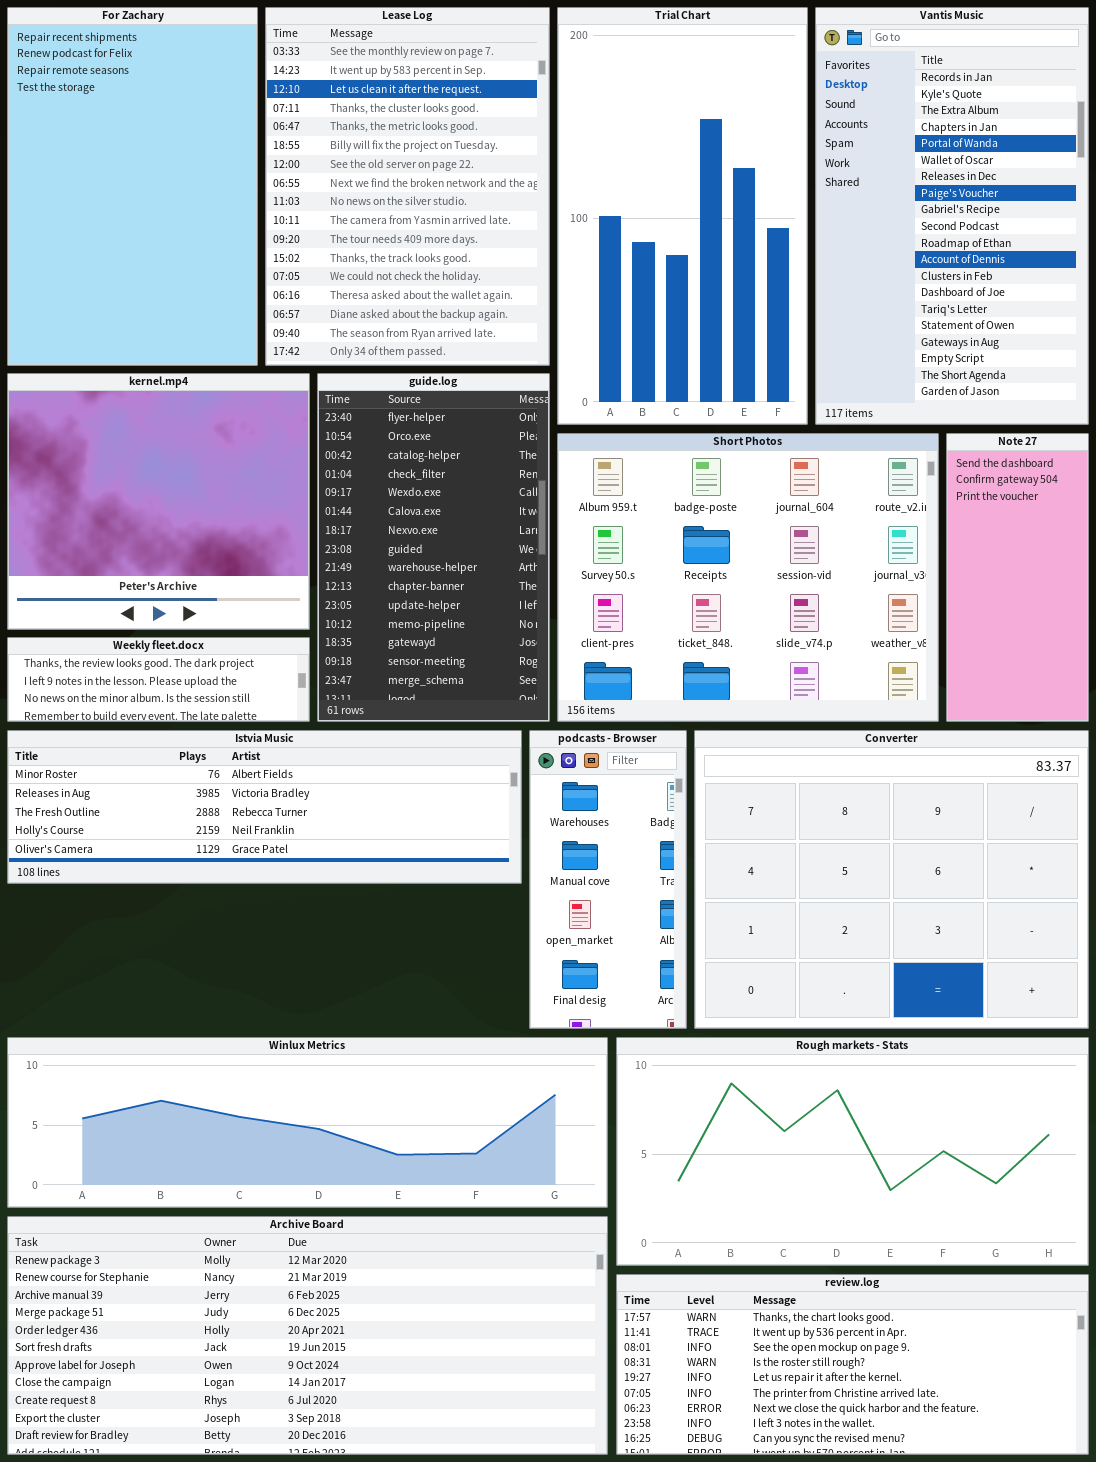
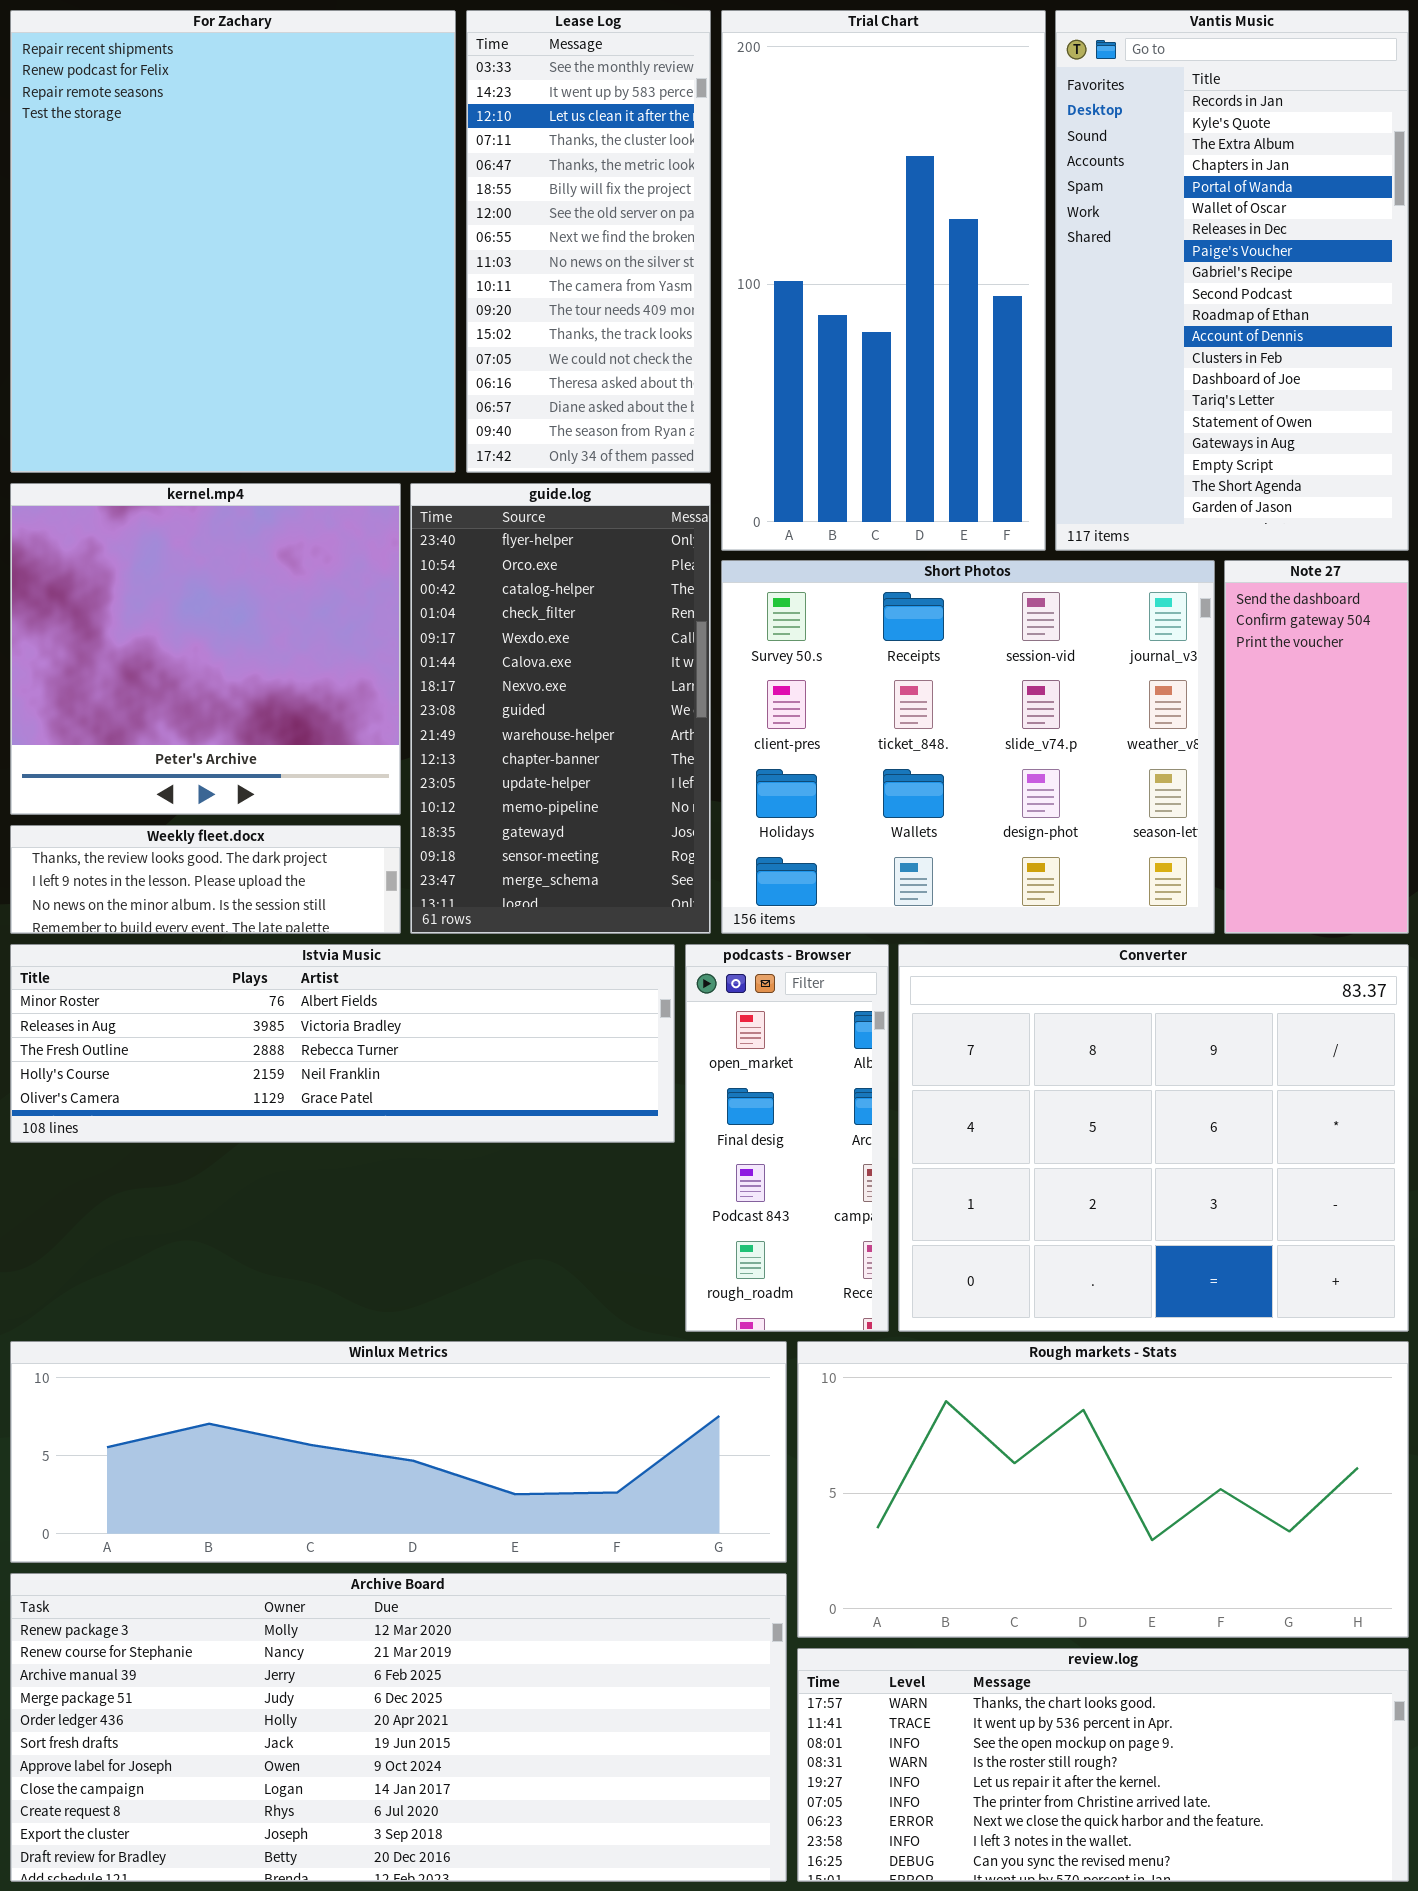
For Zachary: [7,7,258,366] -> [10,10,456,473], resized
Lease Log: [265,7,550,366] -> [466,10,711,473], resized
Short Photos: [557,433,939,722] -> [721,560,1215,934], scrolled down 1 row
podcasts - Browser: [529,730,687,1029] -> [685,944,889,1332], scrolled down 2 rows

